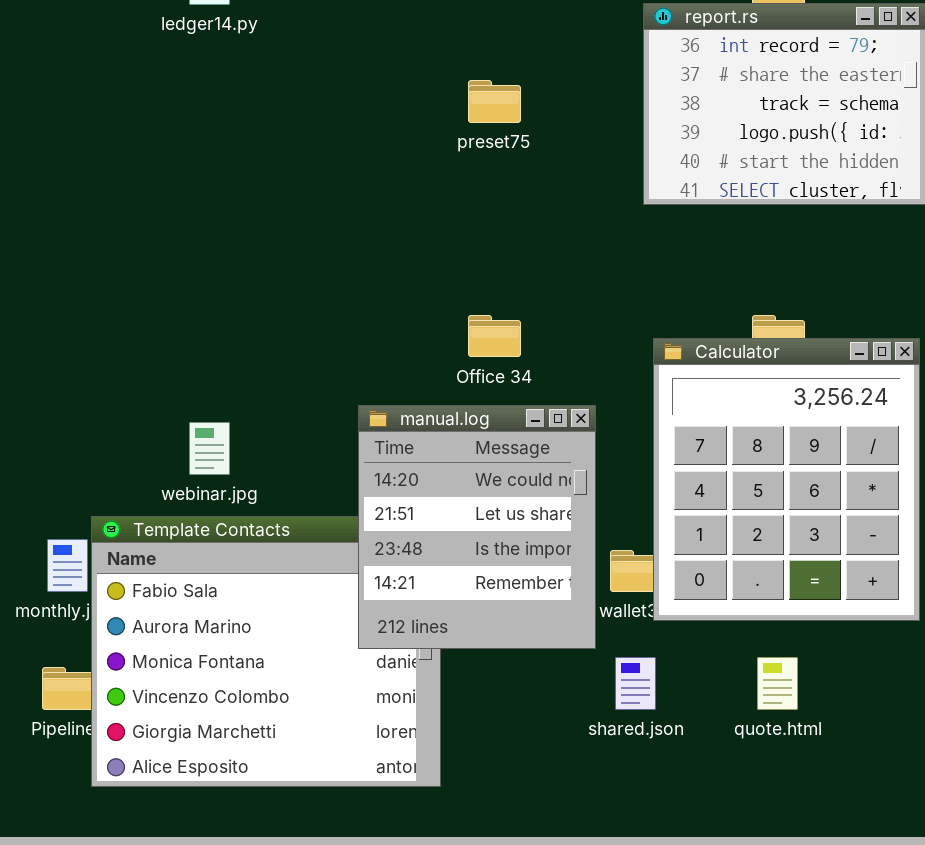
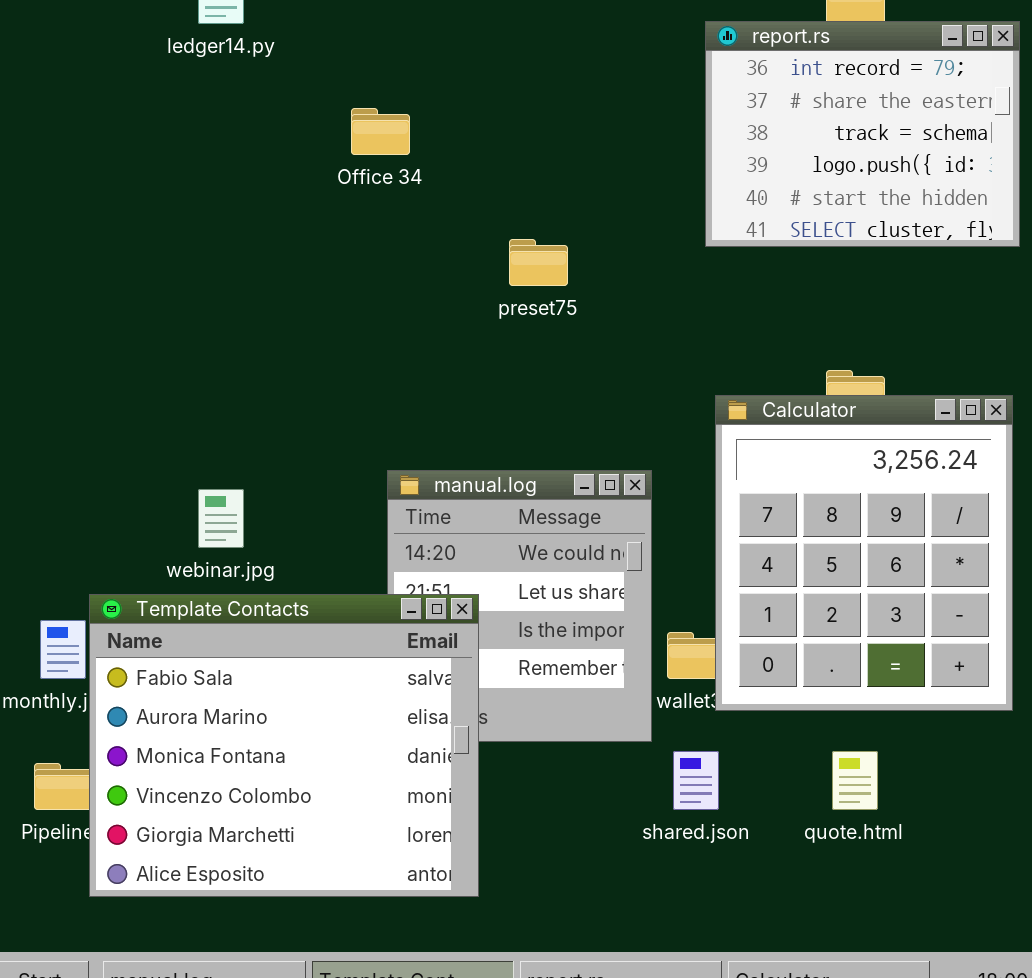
preset75: [468,80,521,123] -> [509,239,568,286], moved
Office 34: [468,315,521,357] -> [351,108,410,155], moved
Template Contacts: [91,516,441,787] -> [89,594,479,897], raised

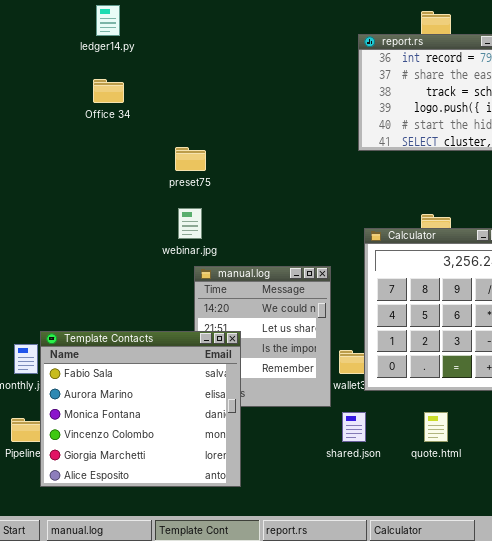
Office 34: [351,108,410,155] -> [93,79,124,103], moved
preset75: [509,239,568,286] -> [175,147,206,171], moved
webinar.jpg: [198,489,244,548] -> [178,208,202,239], moved

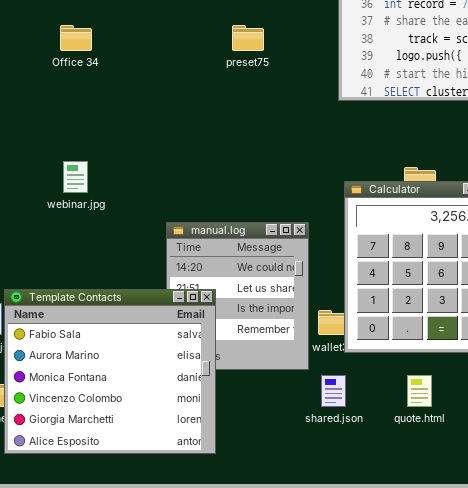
preset75: [175,147,206,171] -> [232,25,264,51], moved
webinar.jpg: [178,208,202,239] -> [63,161,88,193], moved

